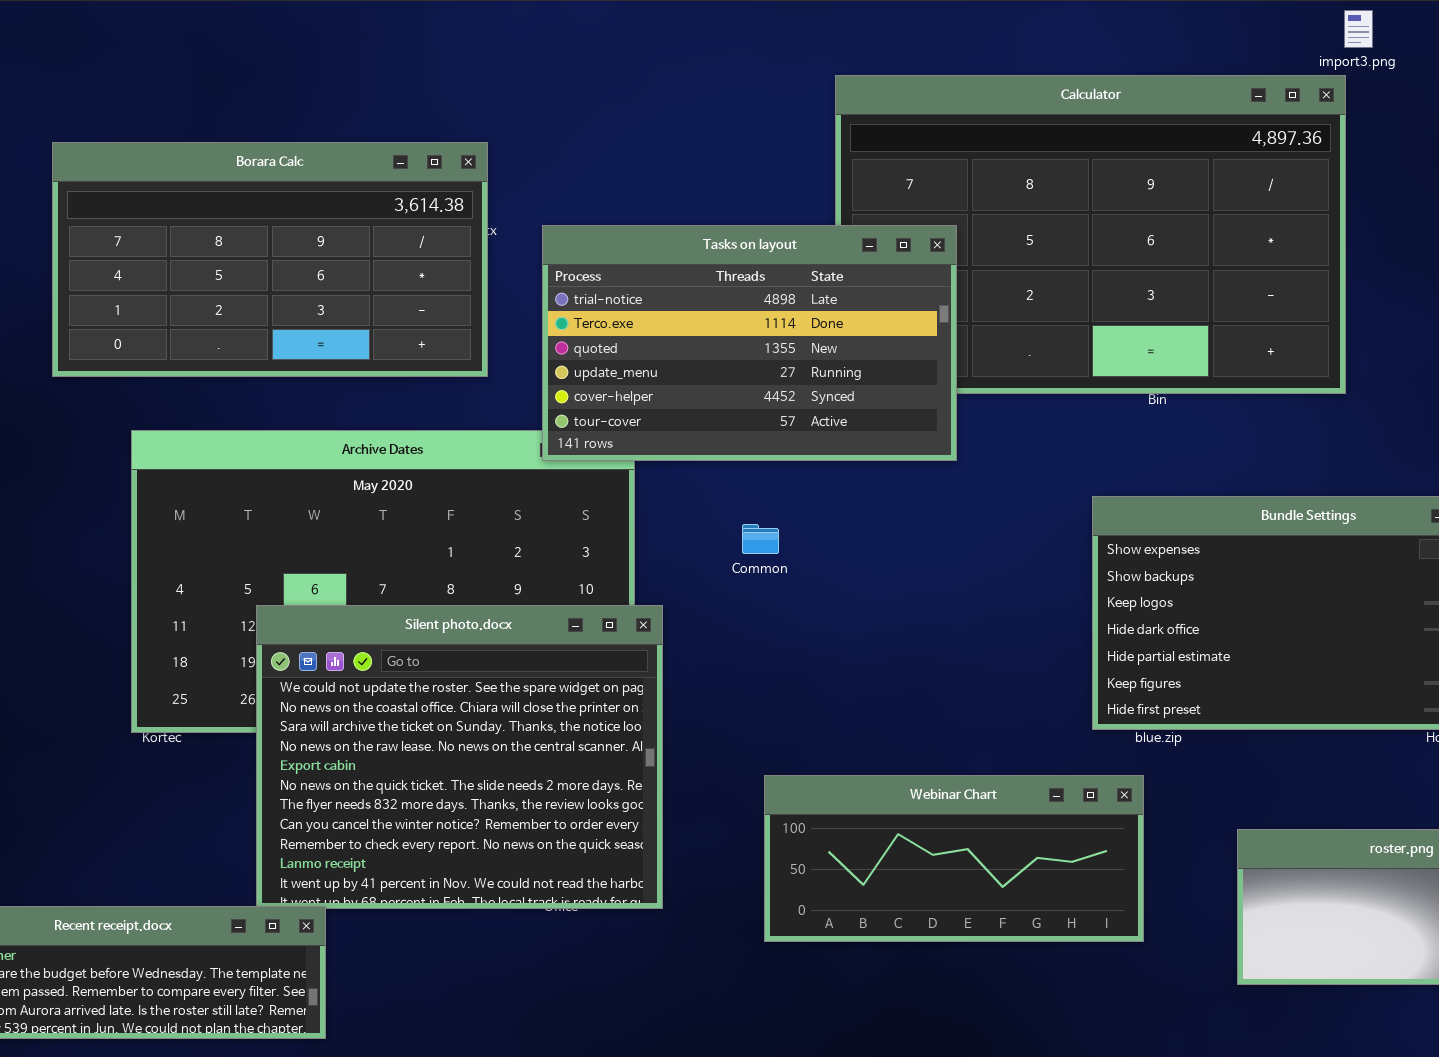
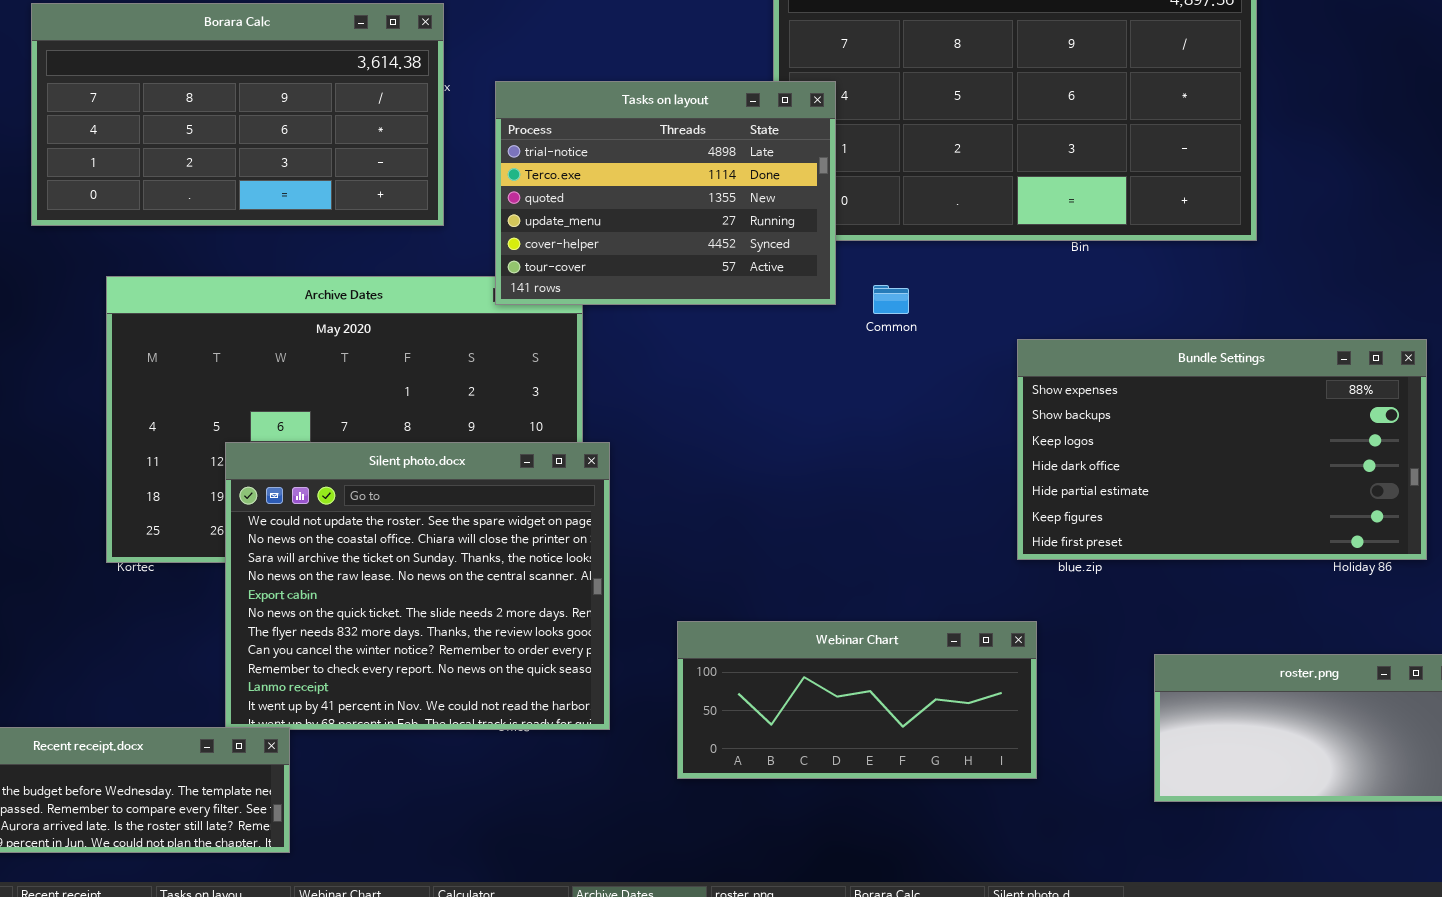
Tasks on layout: [542,225,957,461] -> [495,81,836,305], resized
Common: [742,524,779,554] -> [873,285,909,314], moved
Webinar Chart: [764,775,1144,942] -> [677,621,1037,779], moved

